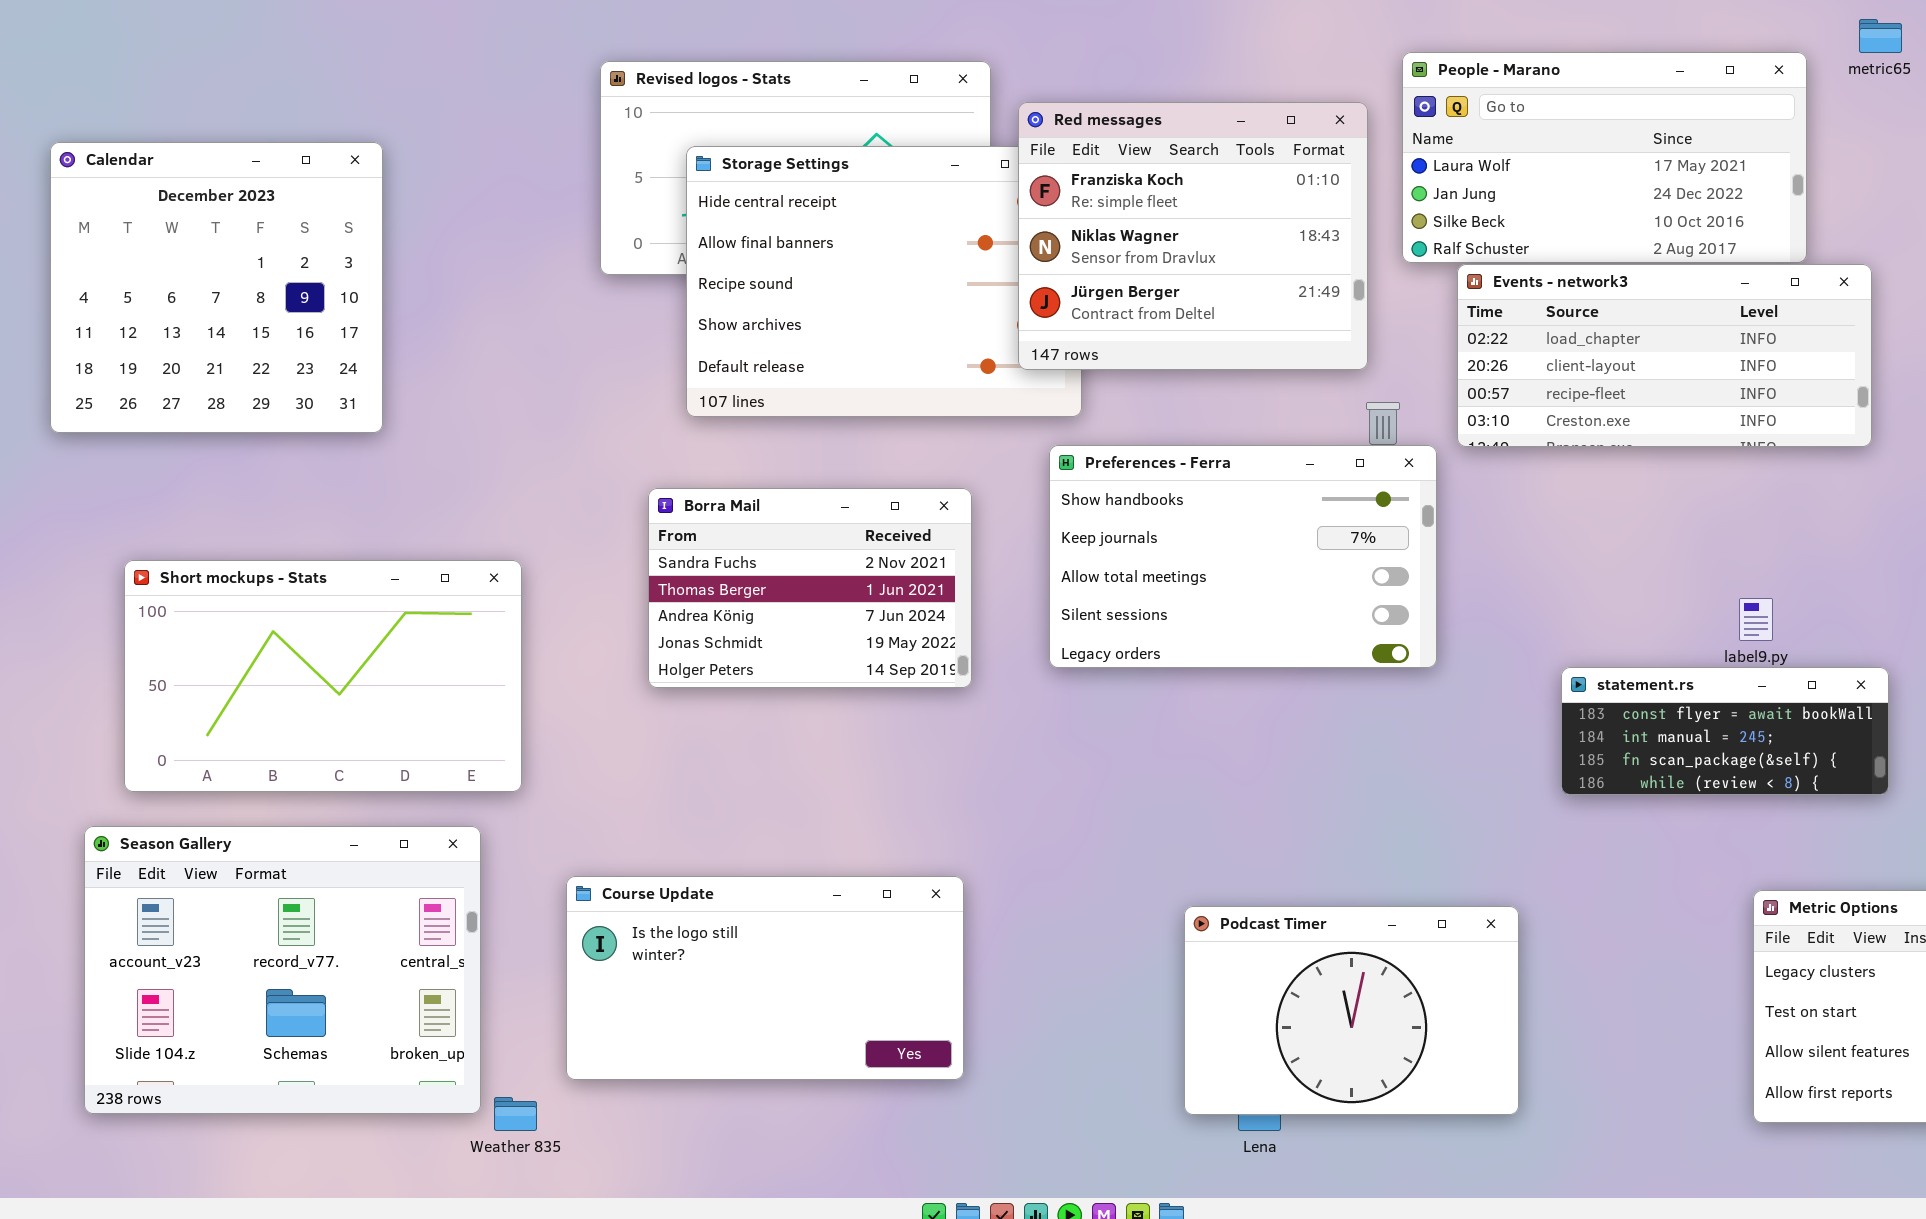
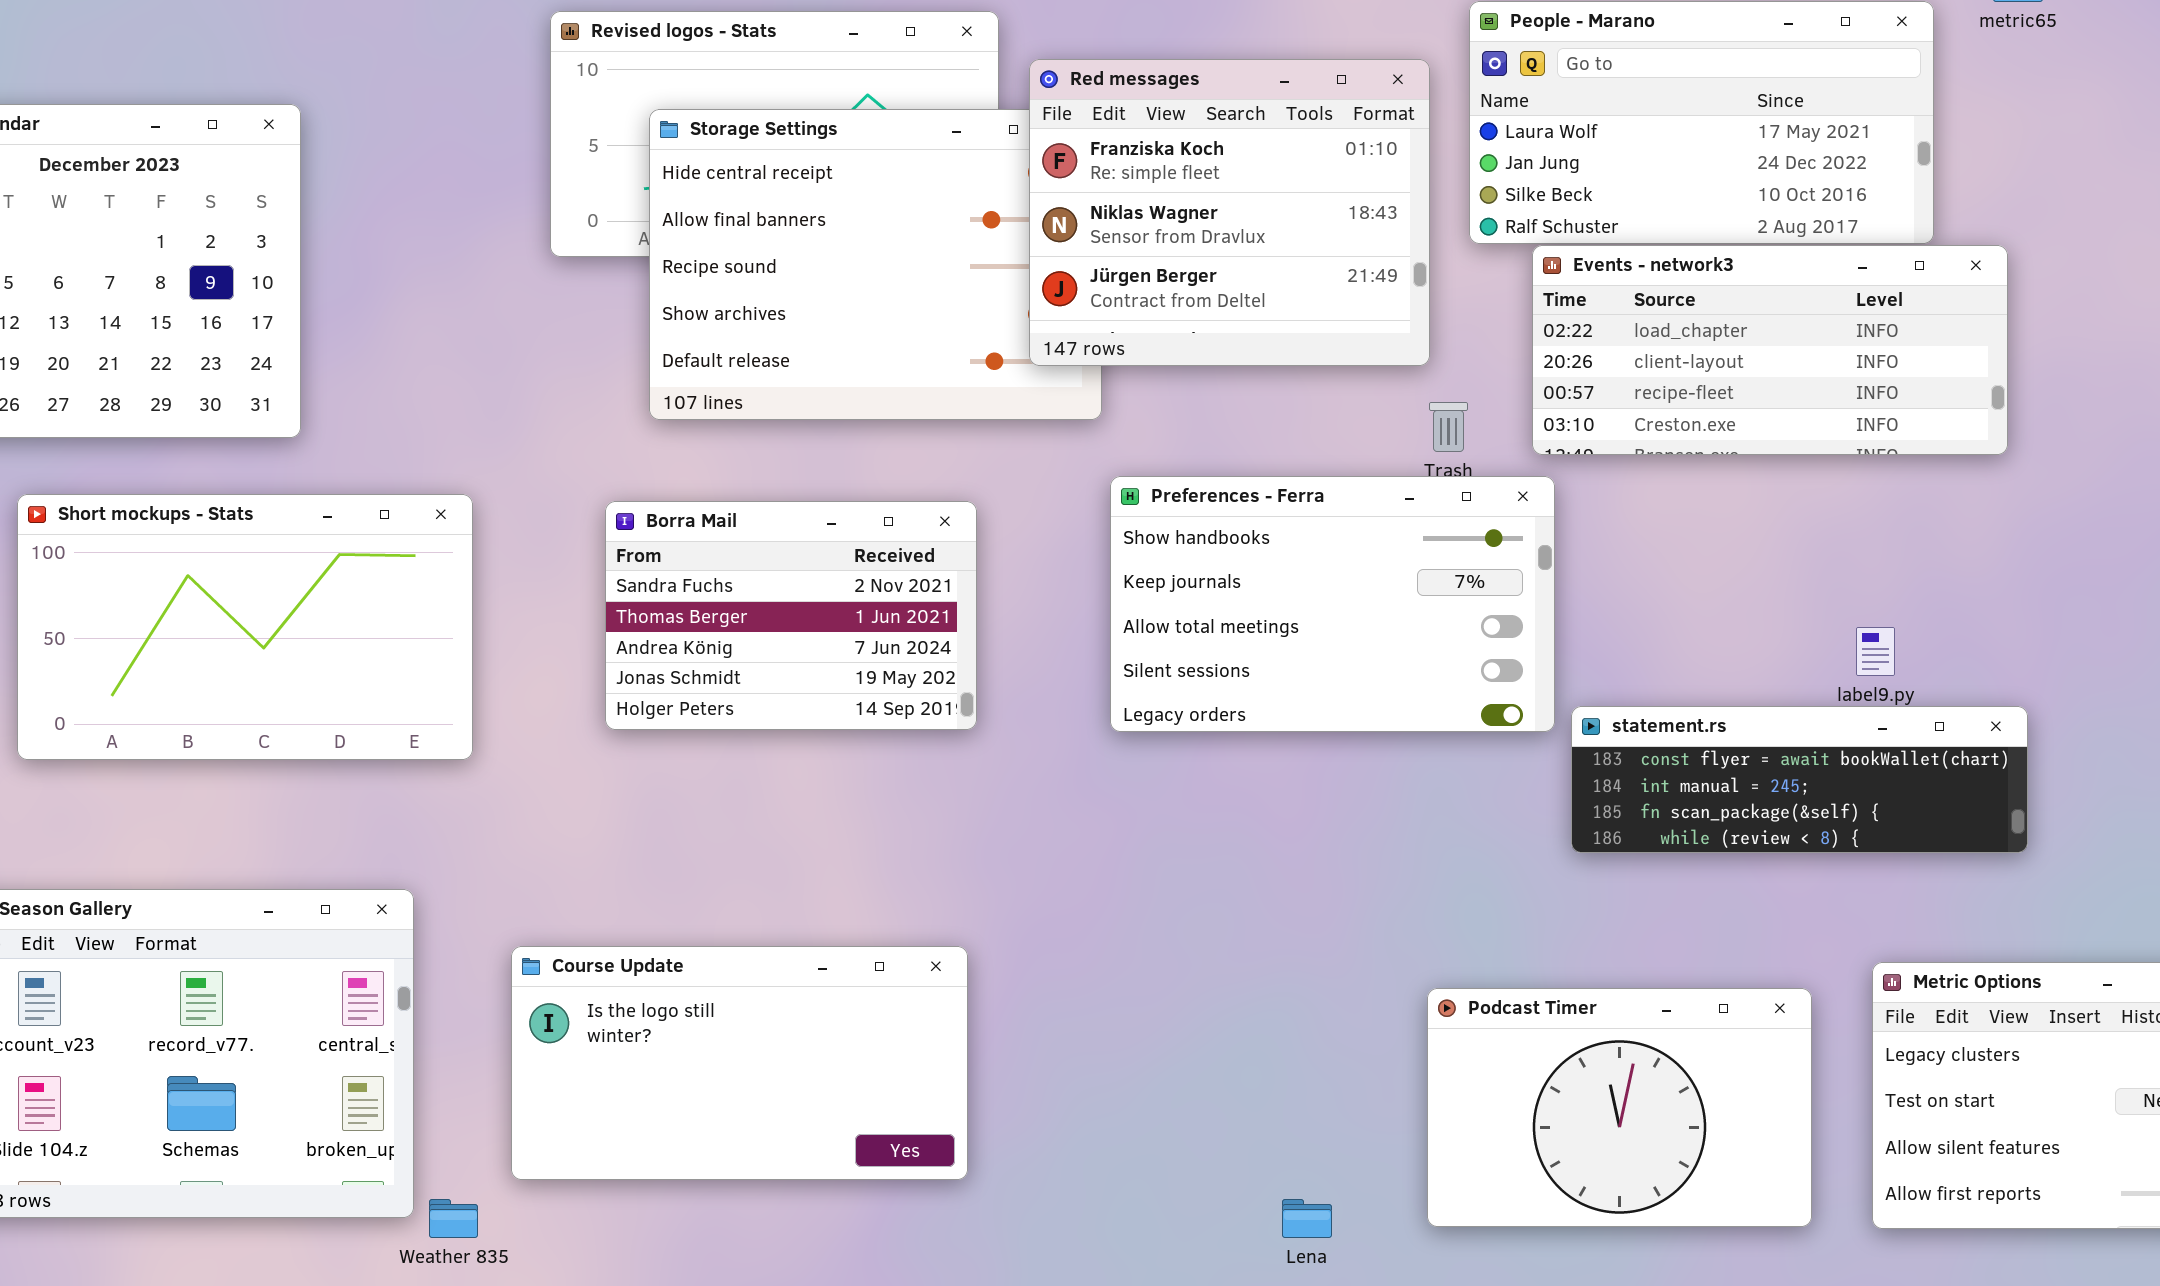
Preferences - Ferra: [1049,445,1437,668] -> [1110,476,1555,732], moved
Short mockups - Stats: [124,560,522,792] -> [17,494,473,760], moved
statement.rs: [1561,667,1889,795] -> [1571,706,2028,853], resized
Podcast Timer: [1184,906,1519,1115] -> [1427,988,1812,1227], moved

